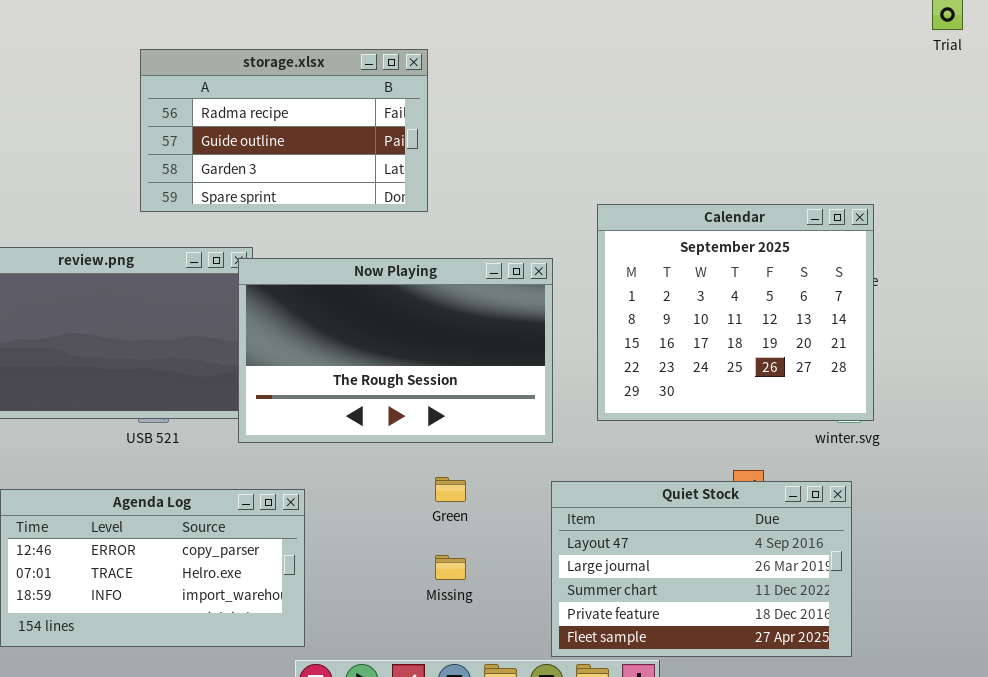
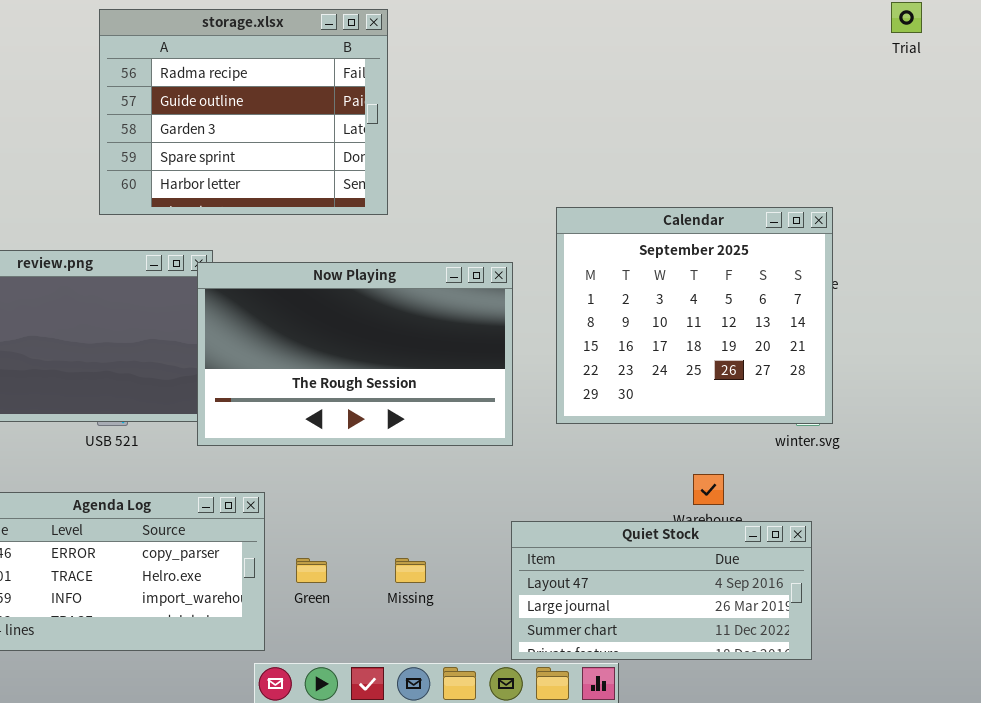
storage.xlsx: [140,49,428,212] -> [99,9,388,215], resized
Green: [435,477,466,502] -> [296,558,327,583], moved
Quiet Stock: [551,481,852,657] -> [511,521,812,660], resized

